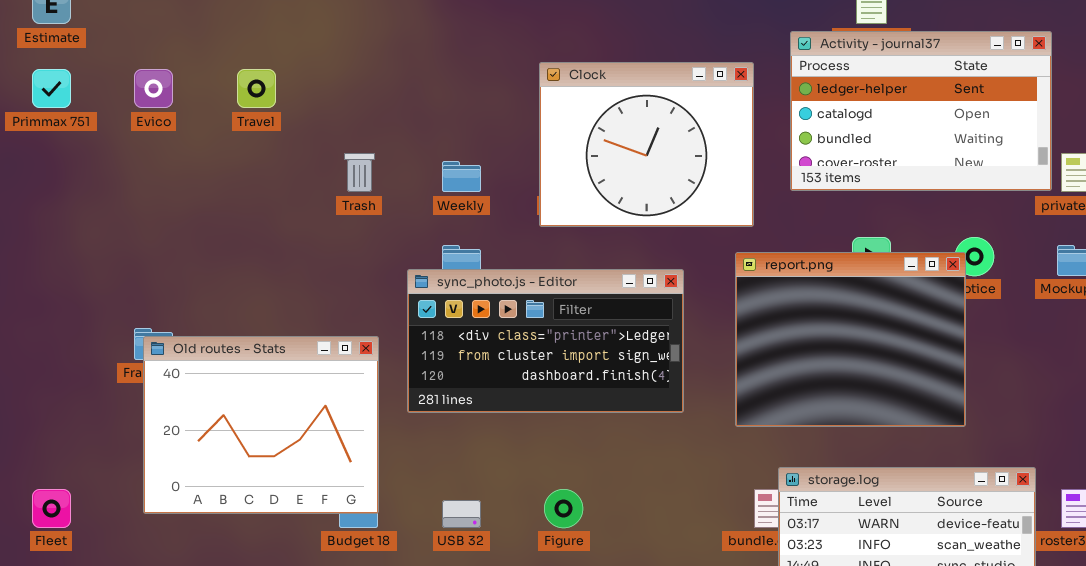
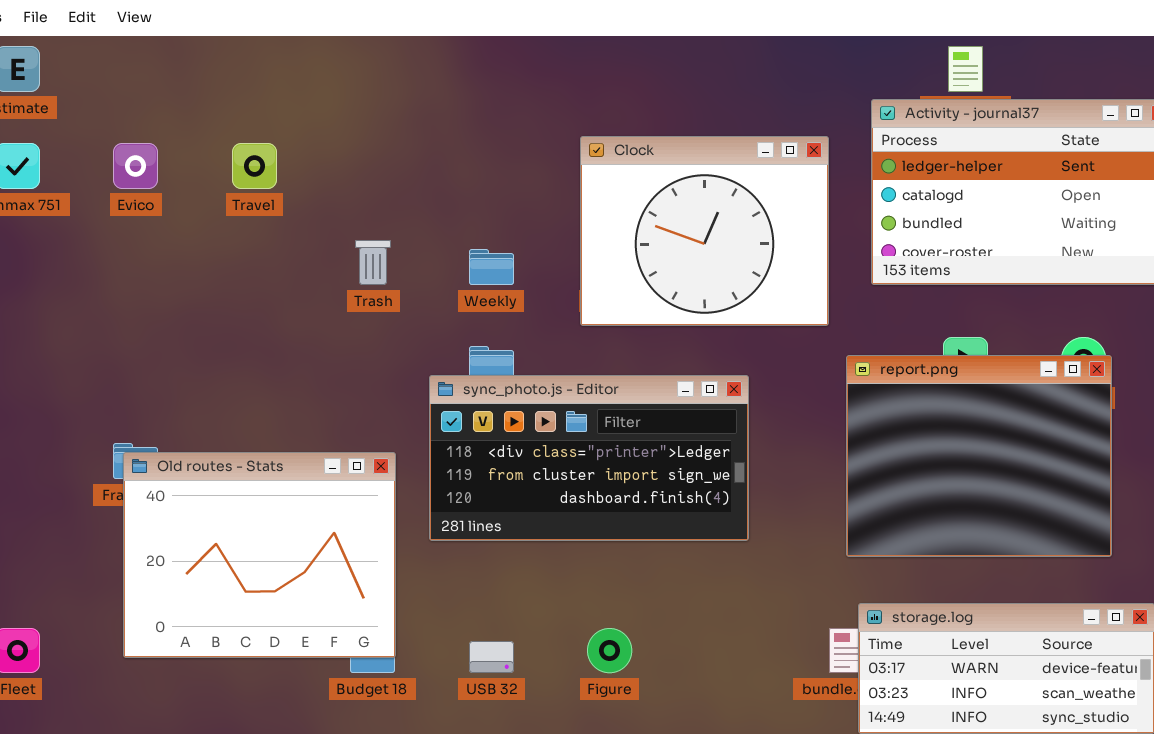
report.png: [735,252,966,427] -> [846,355,1112,557], moved

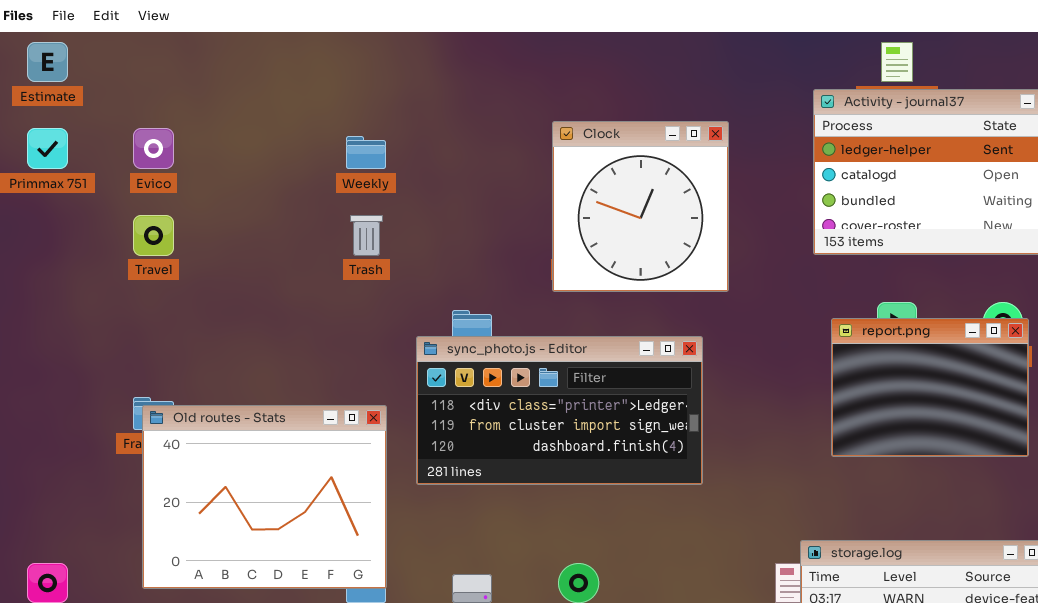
Clock: [580,136,829,326] -> [552,121,729,292], resized
Travel: [232,143,277,189] -> [133,215,174,256], moved
Weekly: [469,249,514,285] -> [346,136,386,169], moved
report.png: [846,355,1112,557] -> [831,318,1029,457], resized

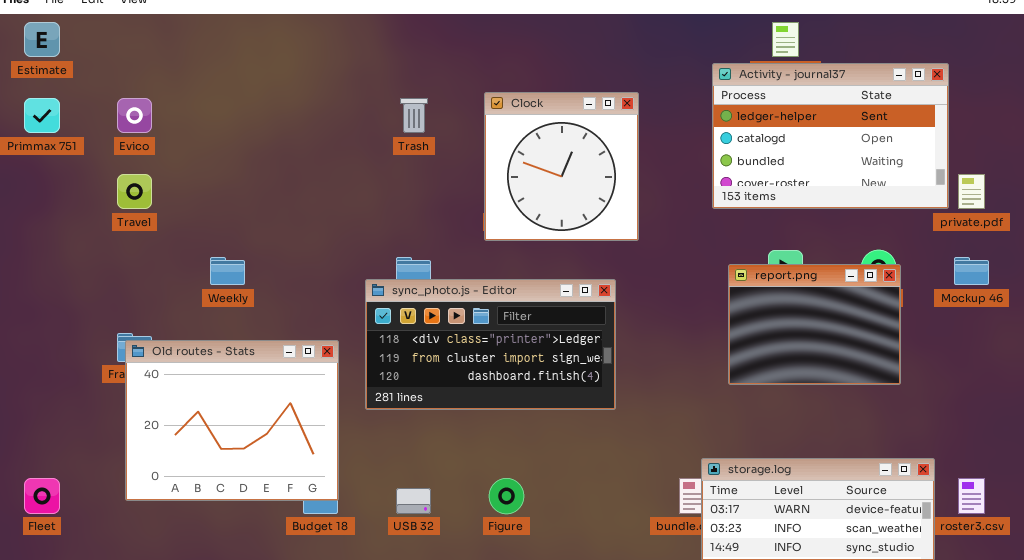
Weekly: [346,136,386,169] -> [210,257,245,285], moved
Trash: [350,215,383,256] -> [400,98,428,133], moved

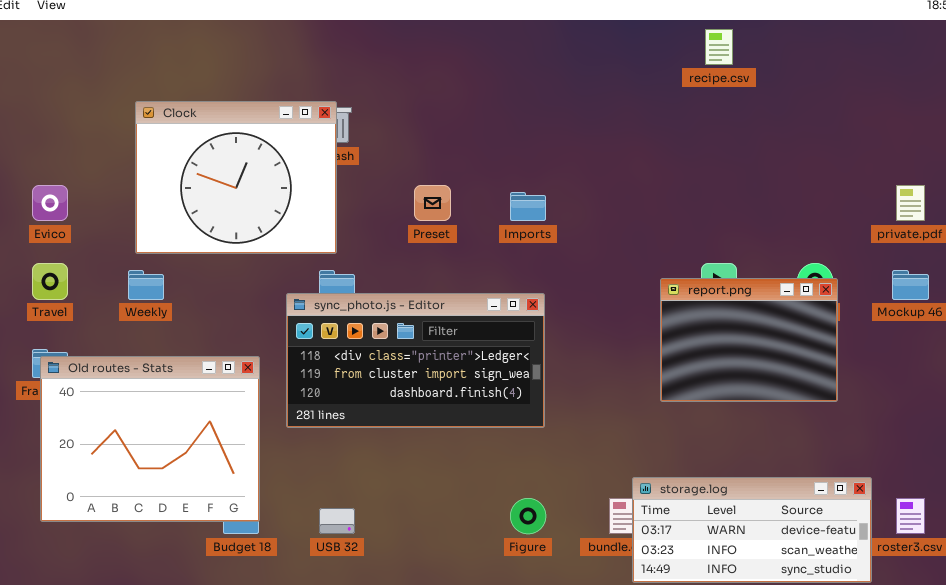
Activity - journal37: [712,63,949,209] -> none, closed
Clock: [484,92,639,241] -> [135,101,337,254], moved, resized
Evico: [117,98,152,133] -> [32,185,68,221], moved
Travel: [117,174,152,209] -> [32,263,68,300], moved
Figure: [489,478,524,514] -> [510,498,546,534], moved

